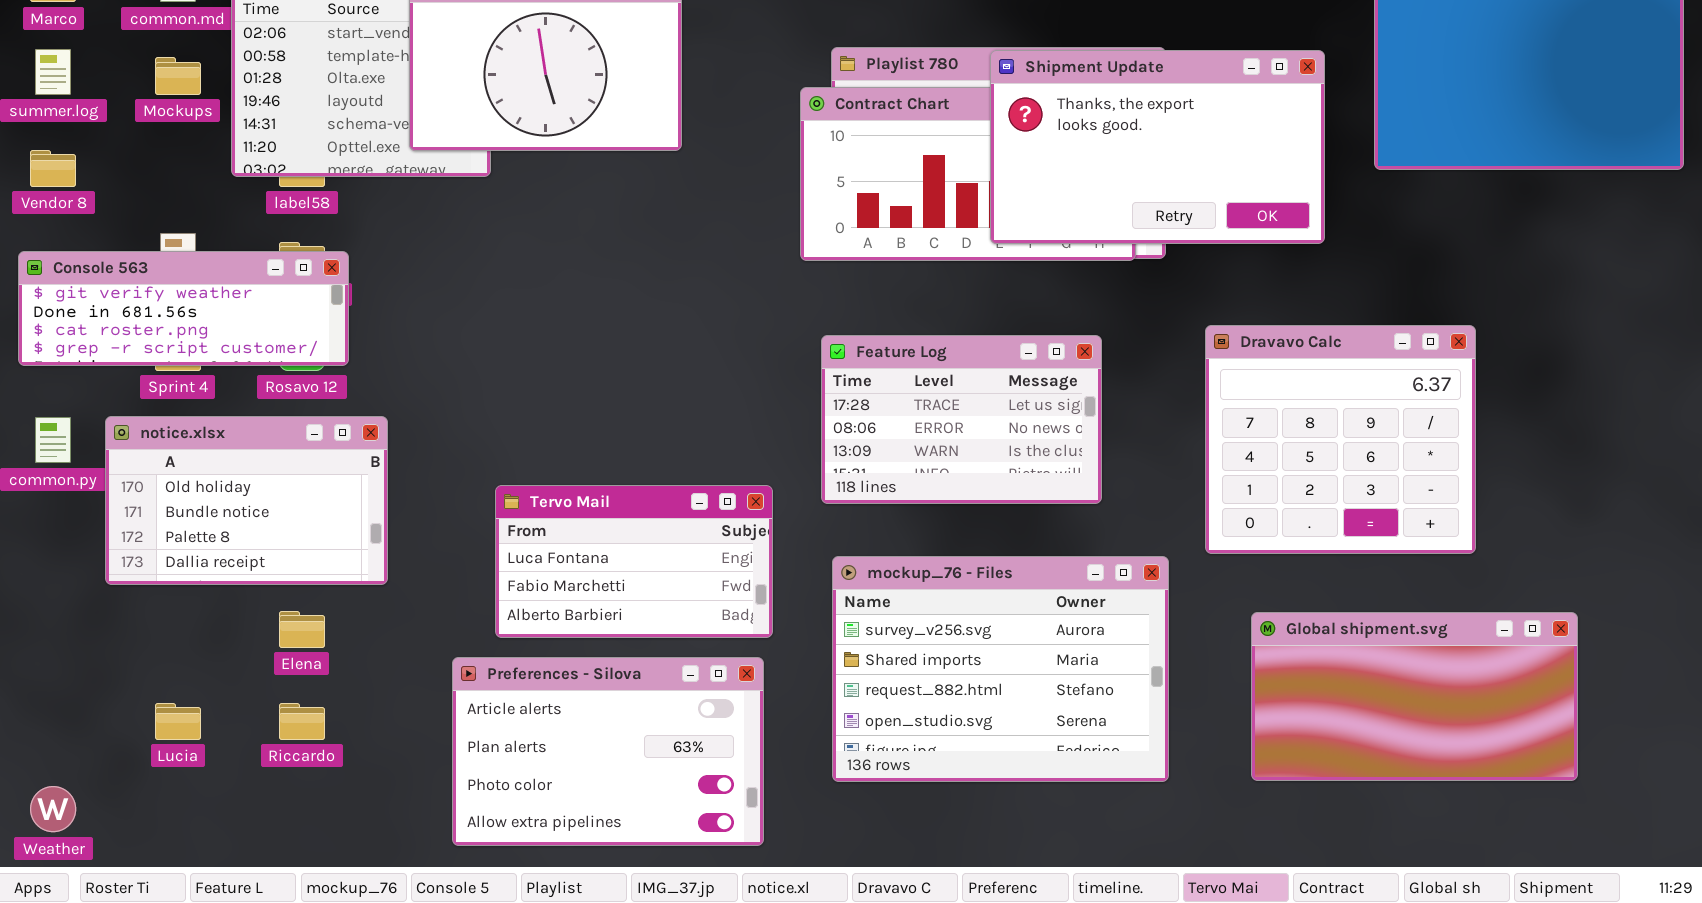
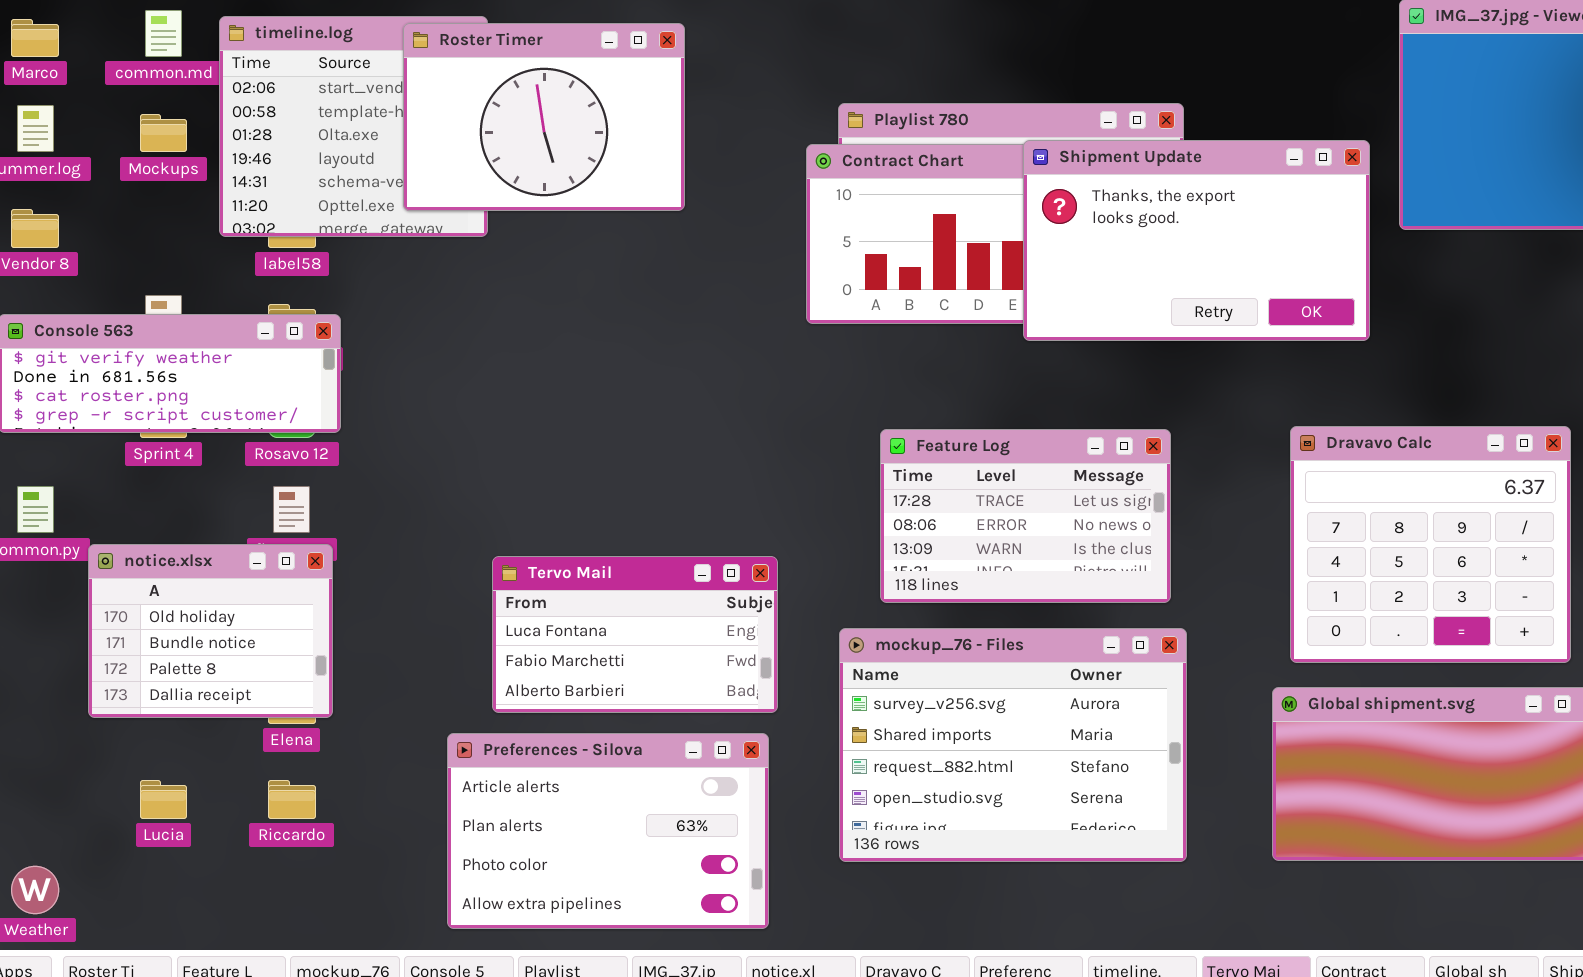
Shipment Update: [990,50,1325,244] -> [1023,140,1370,341], moved
Dravavo Calc: [1205,325,1476,554] -> [1290,426,1571,663], moved
Feature Log: [821,335,1102,504] -> [880,429,1171,603], moved
notice.xlsx: [105,416,388,585] -> [88,544,333,718], moved, resized

